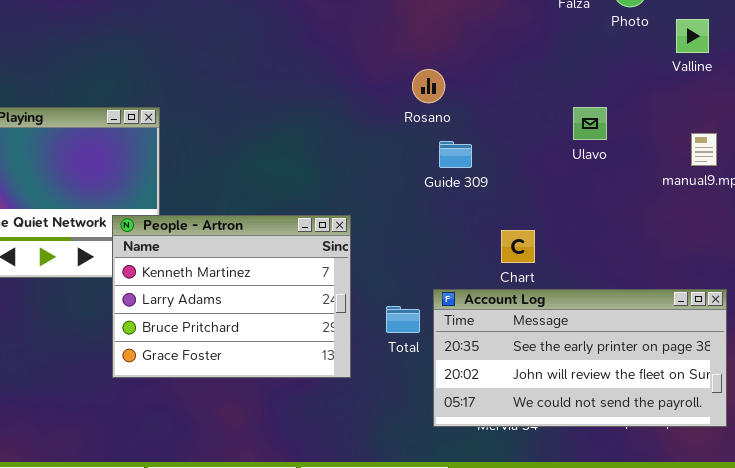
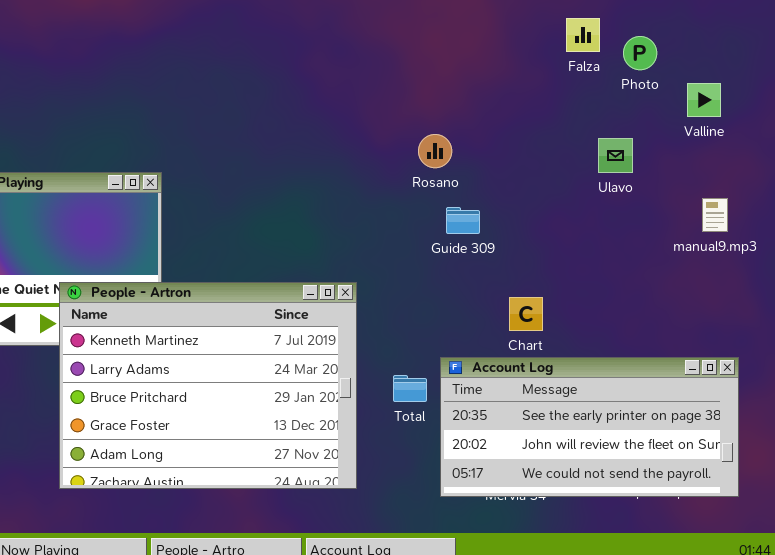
Ulavo: [573,107,607,140] -> [598,138,633,173], moved
People - Artron: [112,215,351,378] -> [59,282,357,489], resized

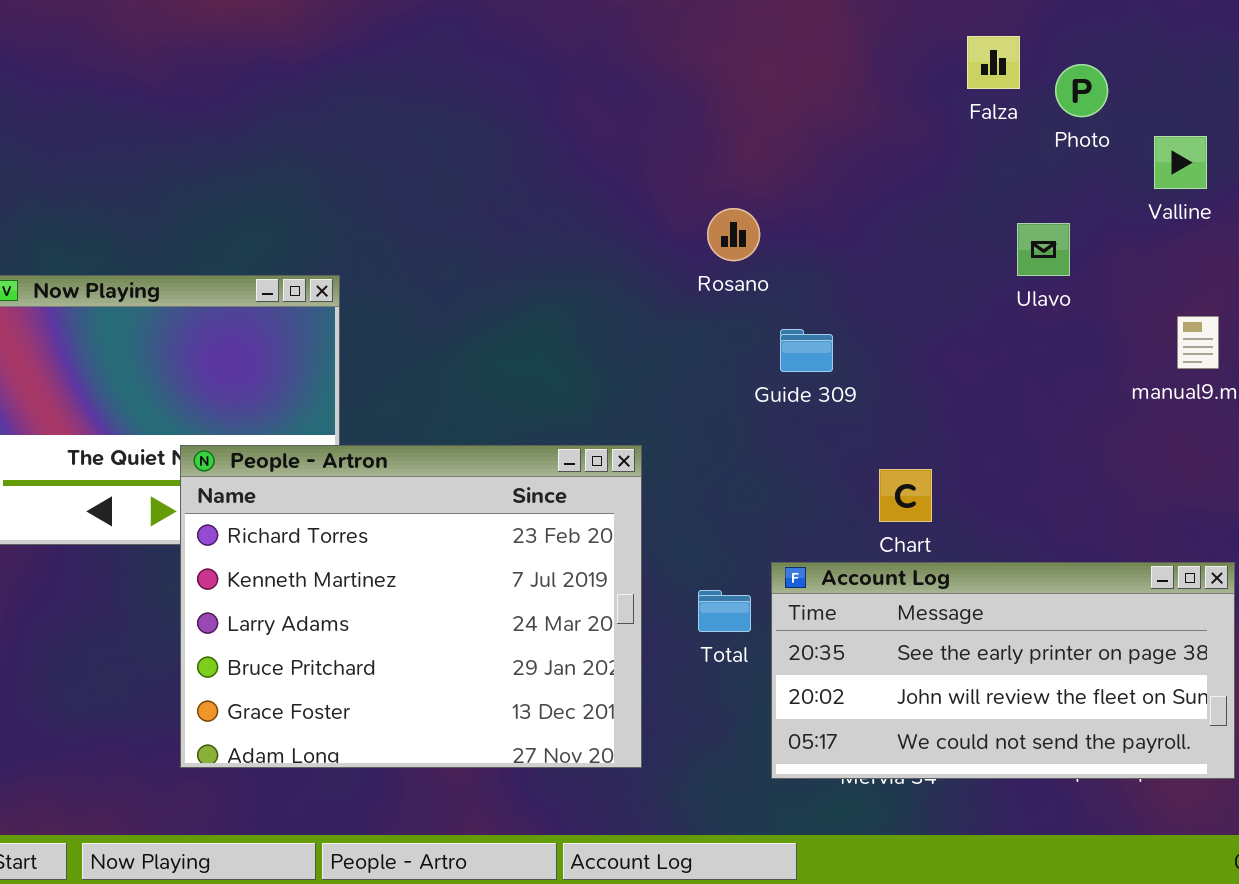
Rosano: [418,134,452,168] -> [707,208,760,261], moved
People - Artron: [59,282,357,489] -> [180,445,642,768], scrolled up 1 row

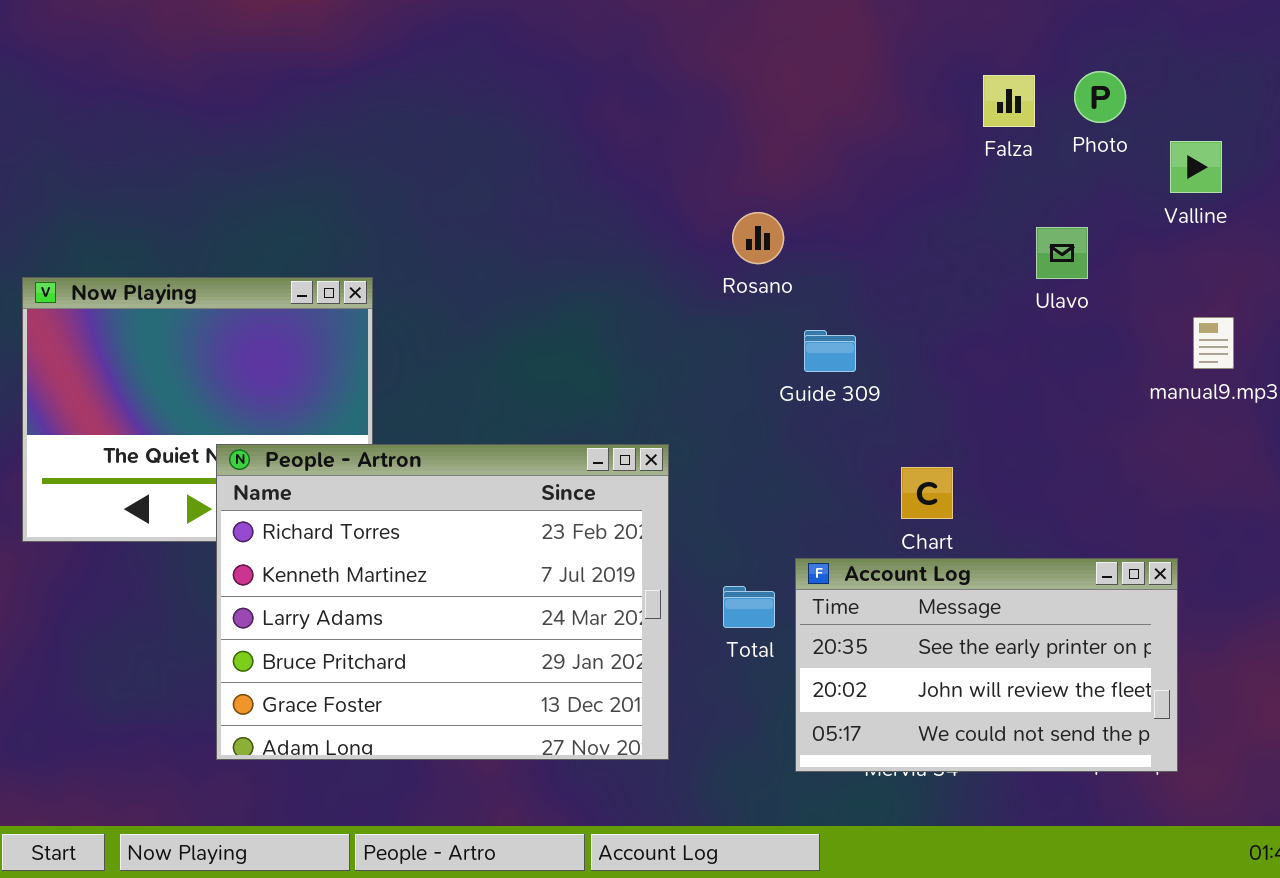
Falza: [967,36,1020,89] -> [983,75,1035,127], moved
Account Log: [771,562,1235,779] -> [795,558,1178,772], resized

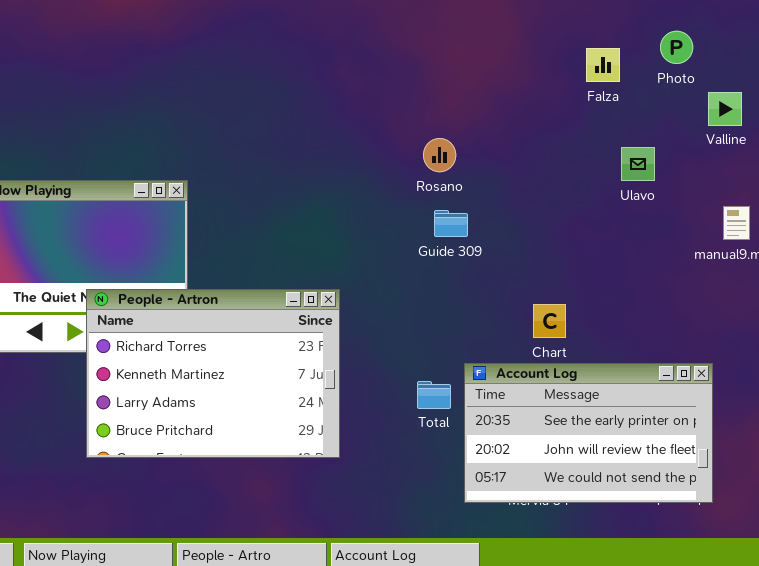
Photo: [1074,71,1126,123] -> [660,31,693,64], moved
Guide 309: [804,330,856,372] -> [434,210,468,237], moved
People - Artron: [216,444,669,760] -> [86,289,340,458], resized

